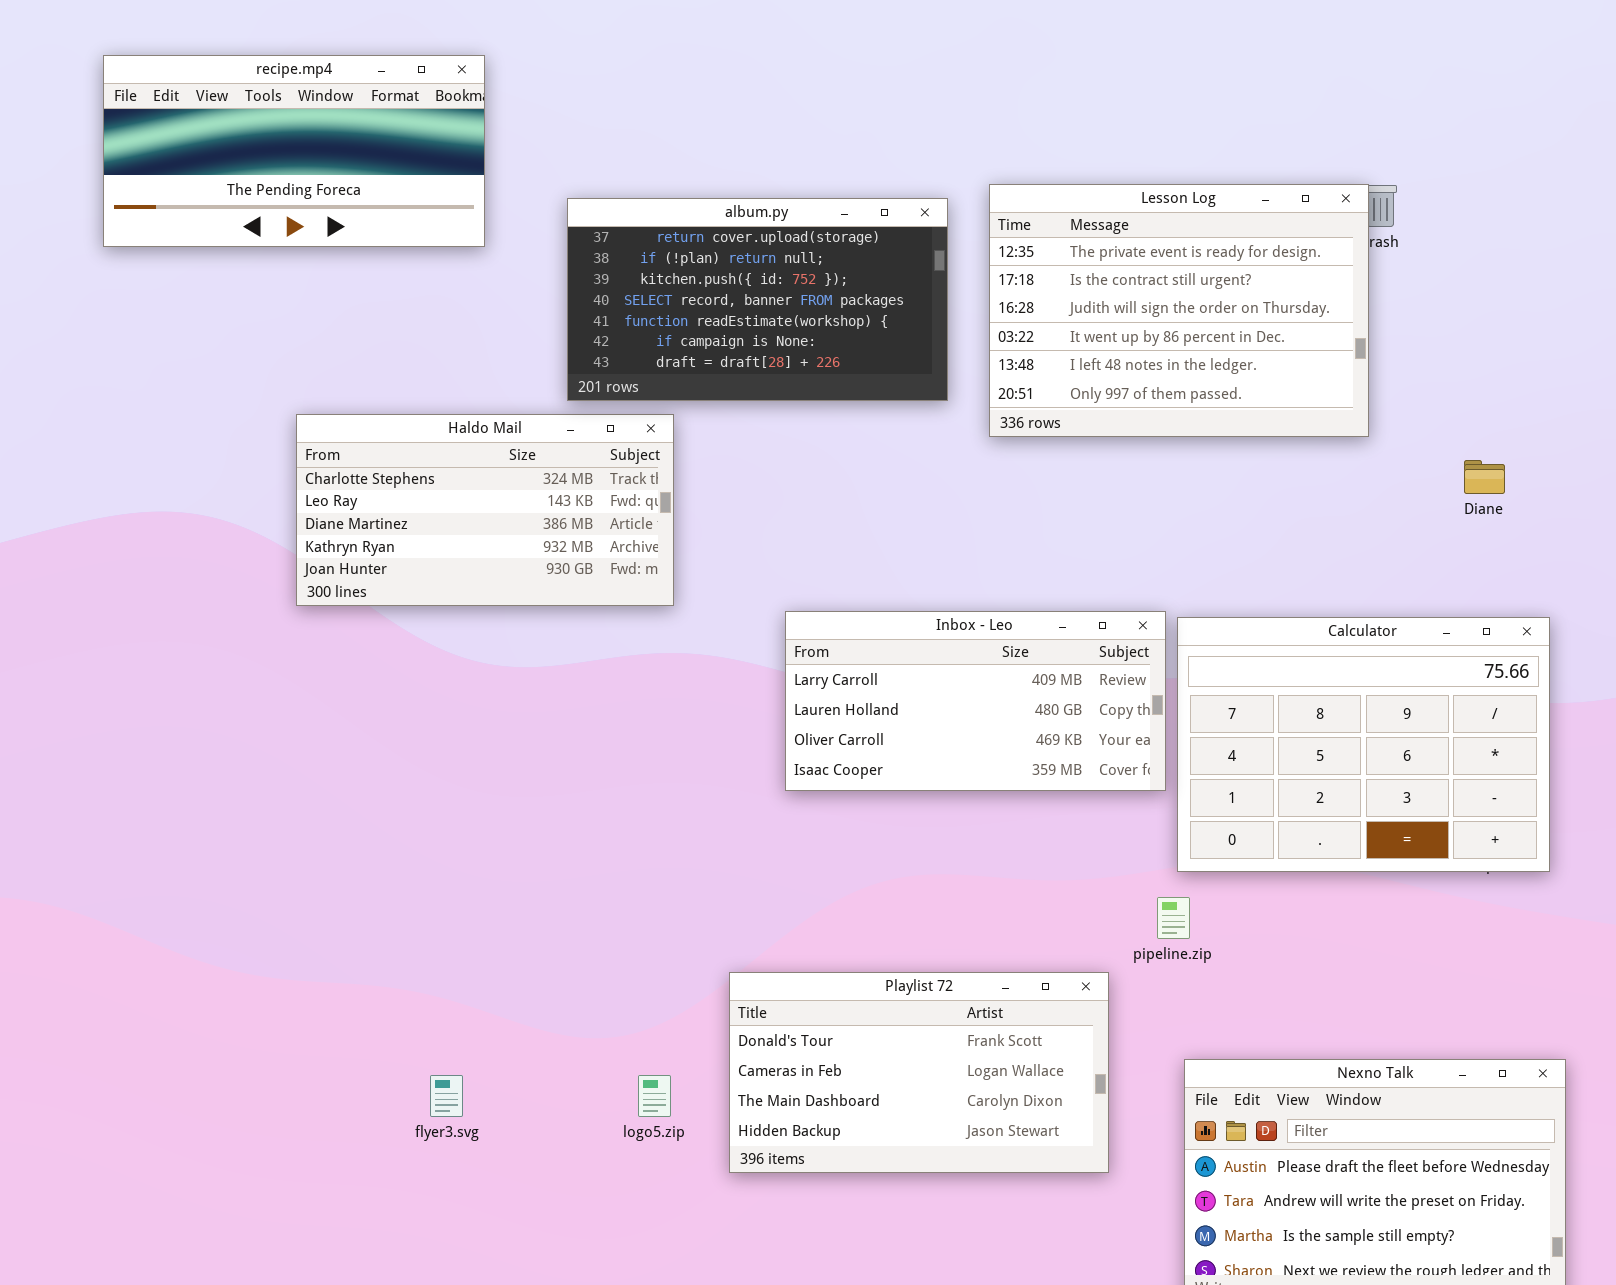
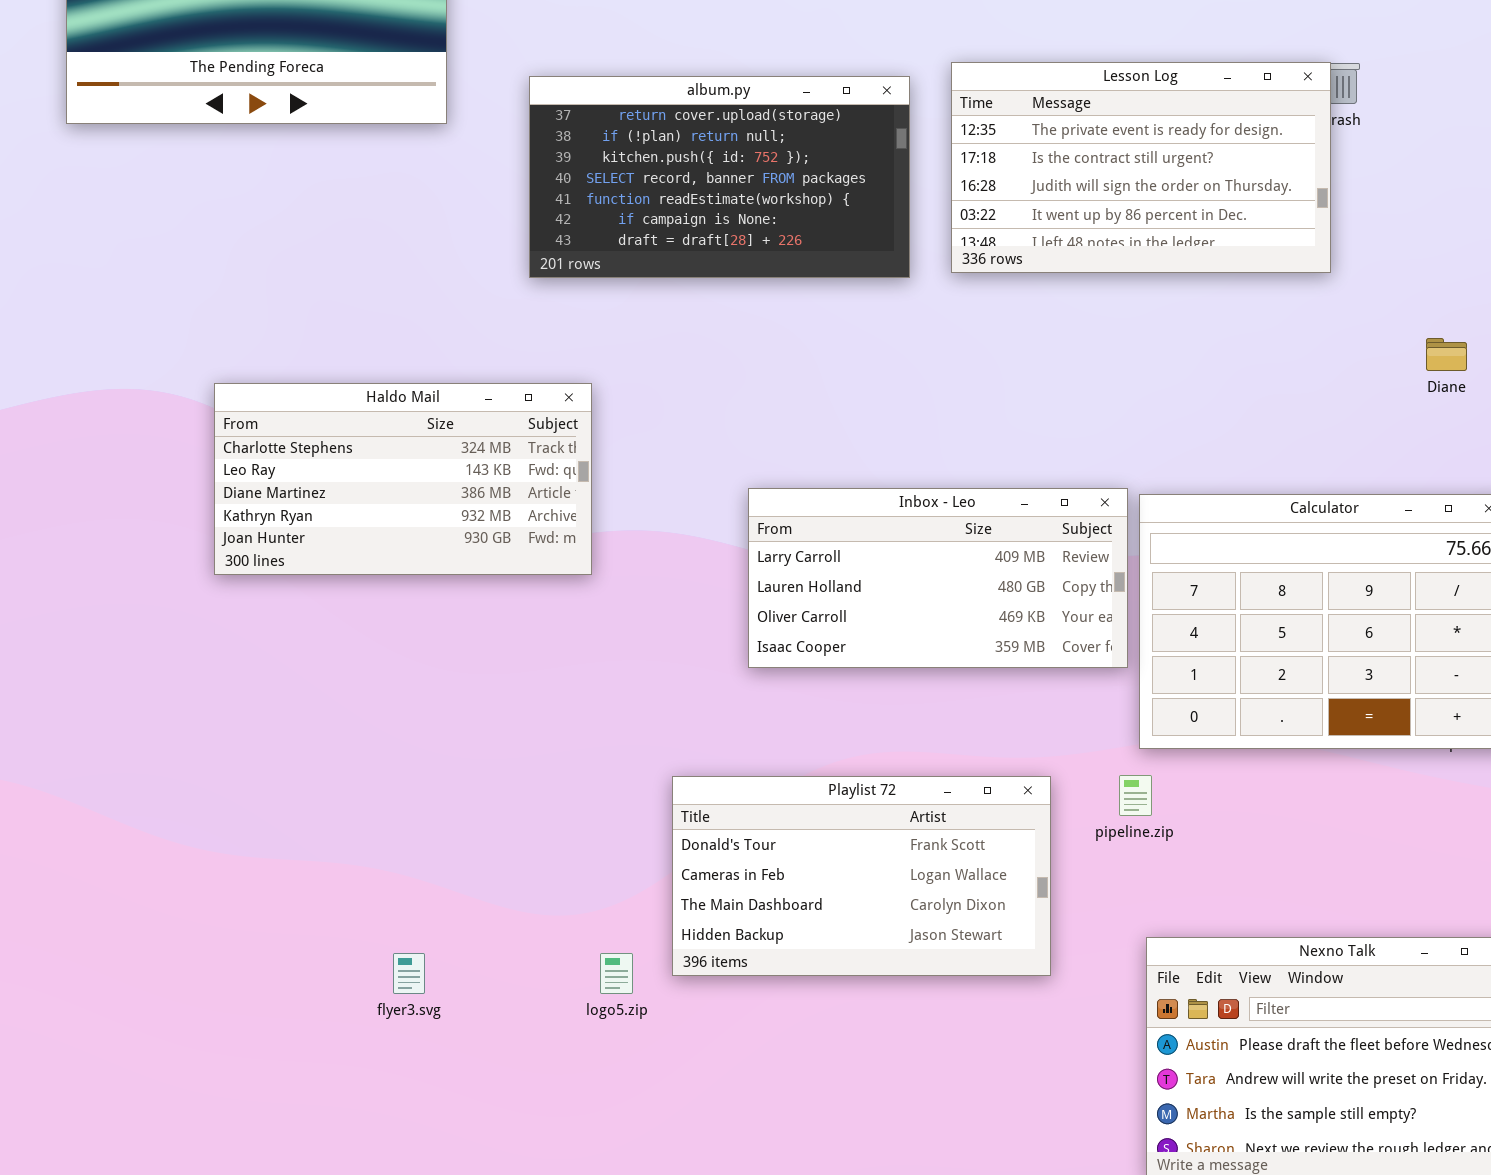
Lesson Log: [989,184,1369,437] -> [951,62,1331,273], resized
Haldo Mail: [296,414,674,606] -> [214,383,592,575], moved
Playlist 72: [729,972,1109,1173] -> [672,776,1051,976], moved

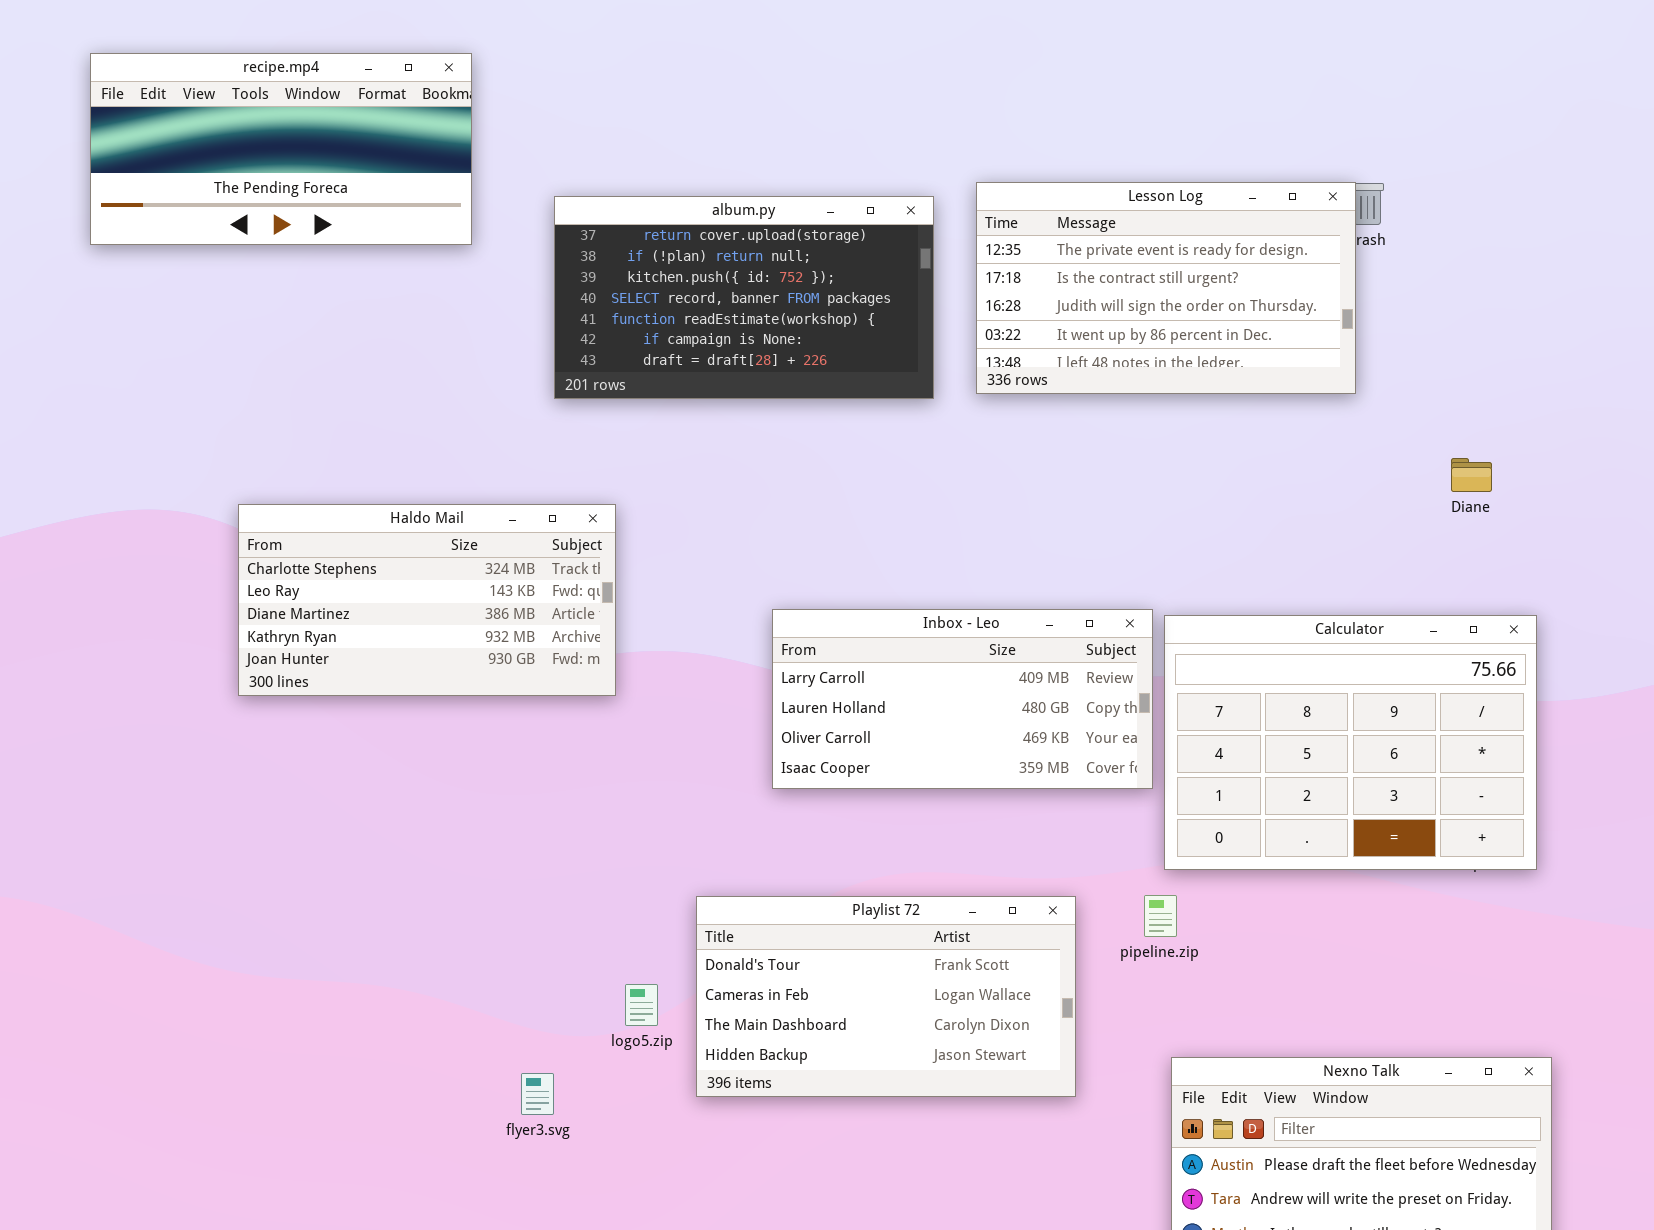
flyer3.svg: [393,953,425,994] -> [521,1073,554,1115], moved
logo5.zip: [600,953,633,994] -> [625,984,658,1026], moved

